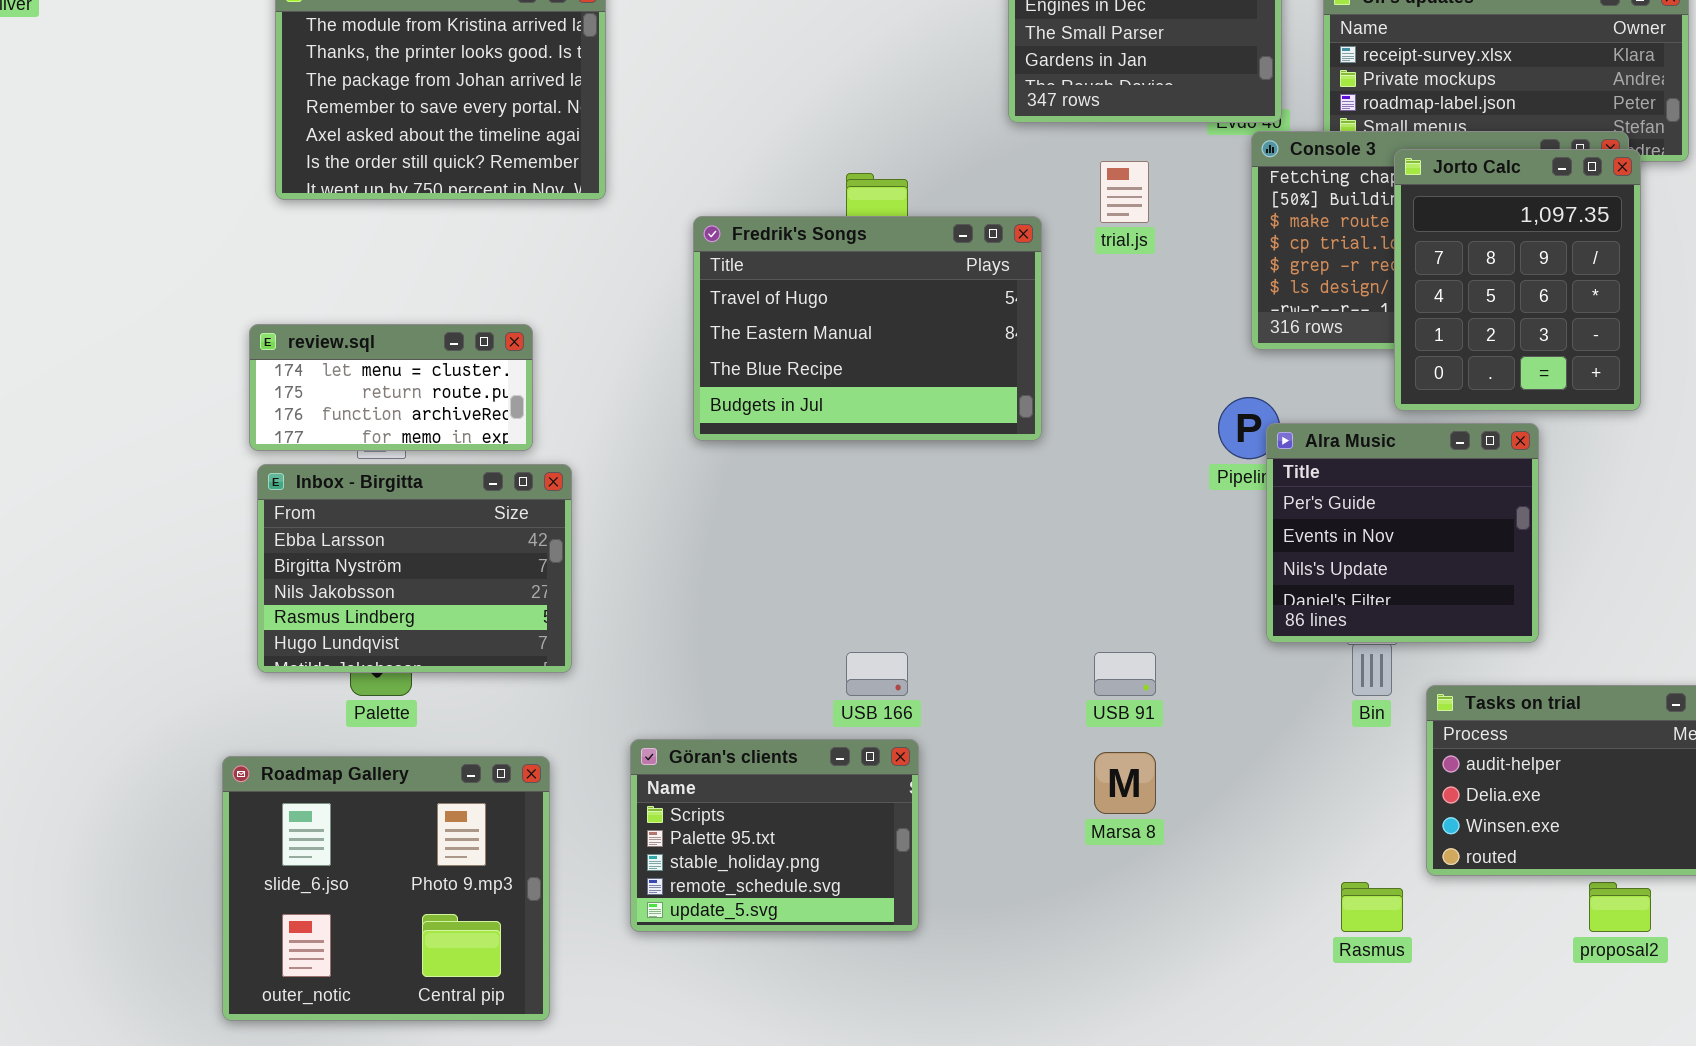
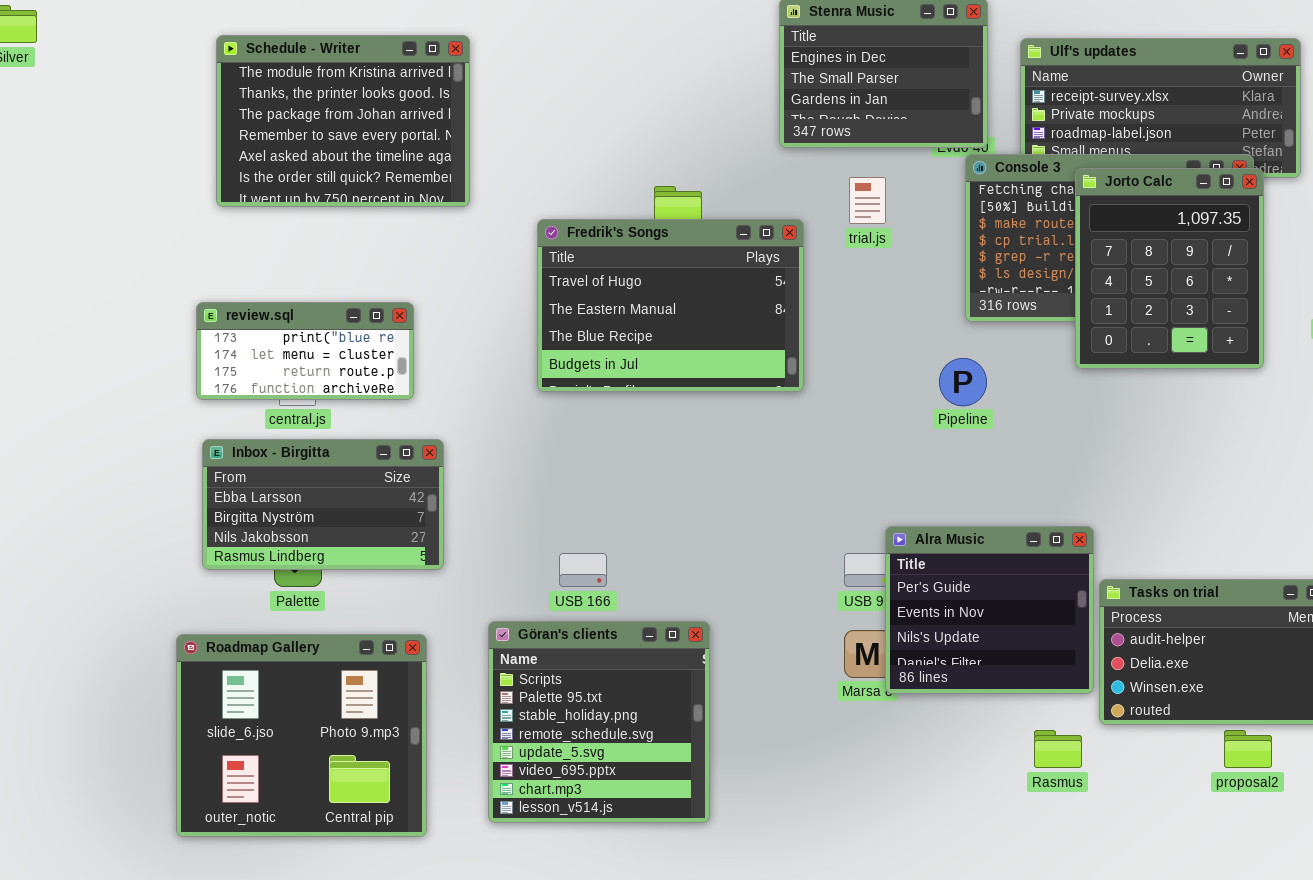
review.sql: [249,324,533,451] -> [196,302,414,400], scrolled up 1 row
Alra Music: [1266,423,1539,643] -> [885,526,1094,694], moved
Inbox - Birgitta: [257,464,572,673] -> [202,439,444,570], resized
USB 166: [846,652,908,696] -> [559,553,607,587], moved
Göran's clients: [630,739,919,932] -> [488,621,710,823], resized

